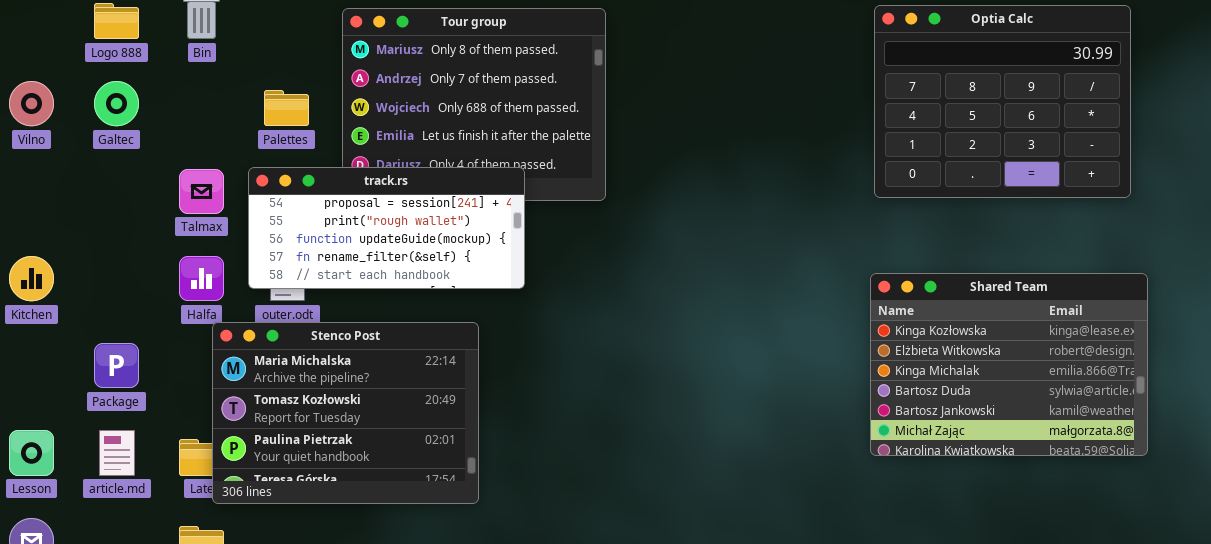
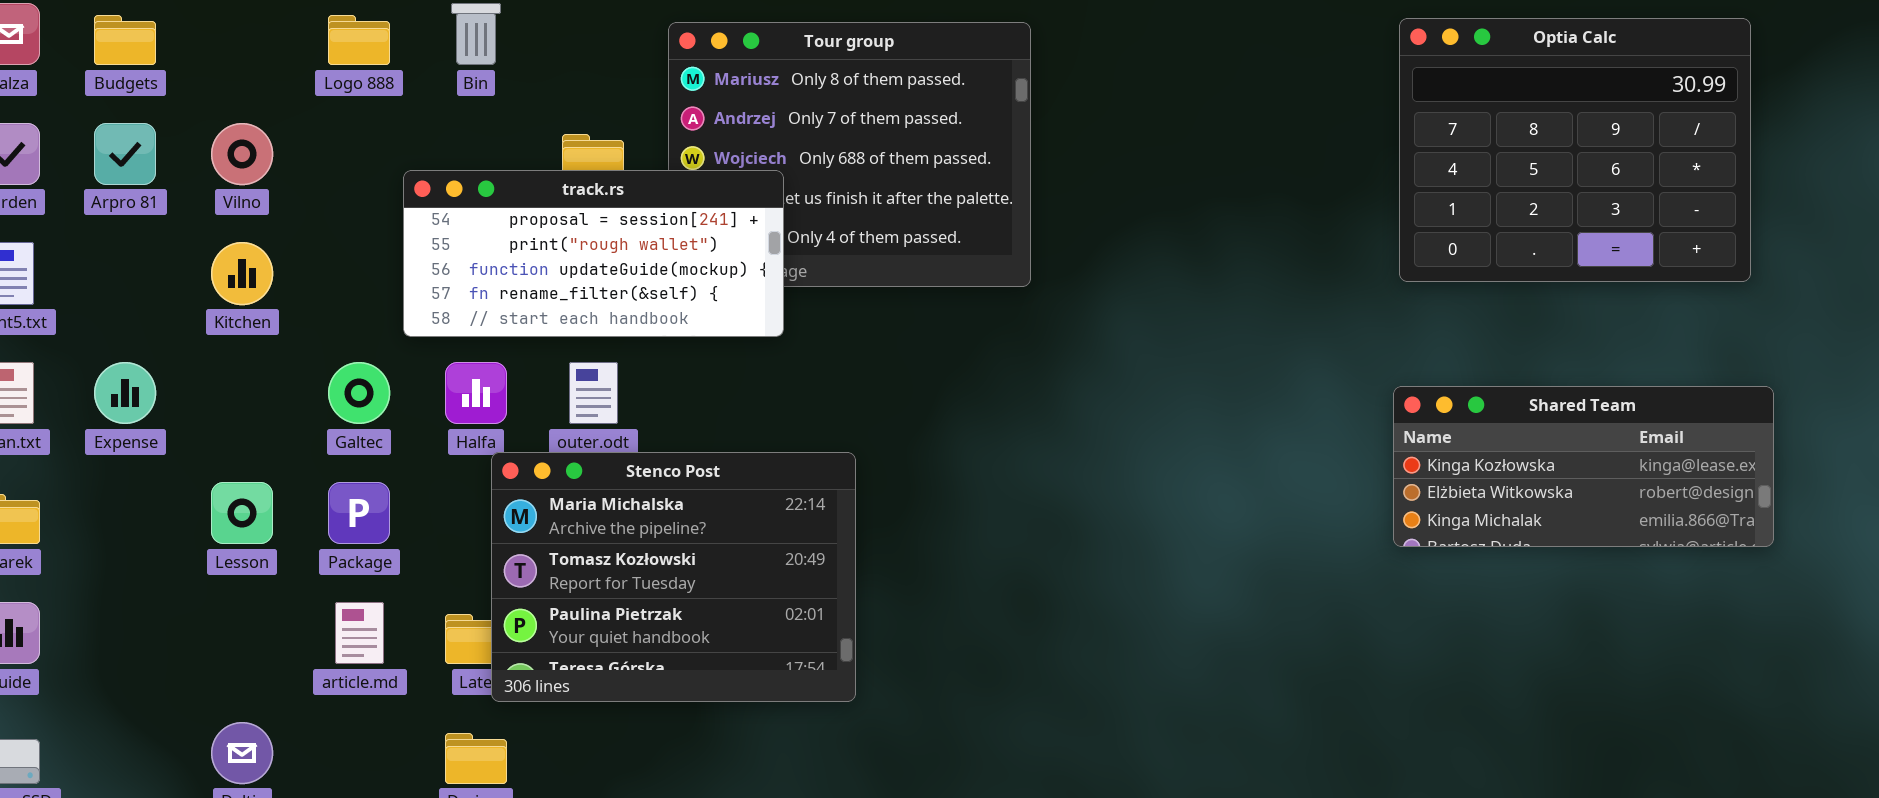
Galtec: [94,81,139,126] -> [328,362,390,424], moved
track.rs: [248,167,525,289] -> [403,170,784,337], moved
Kitchen: [9,256,54,301] -> [211,242,273,305], moved
Shared Team: [870,273,1148,456] -> [1393,386,1774,547], resized
Lesson: [9,430,54,476] -> [211,482,273,544], moved

